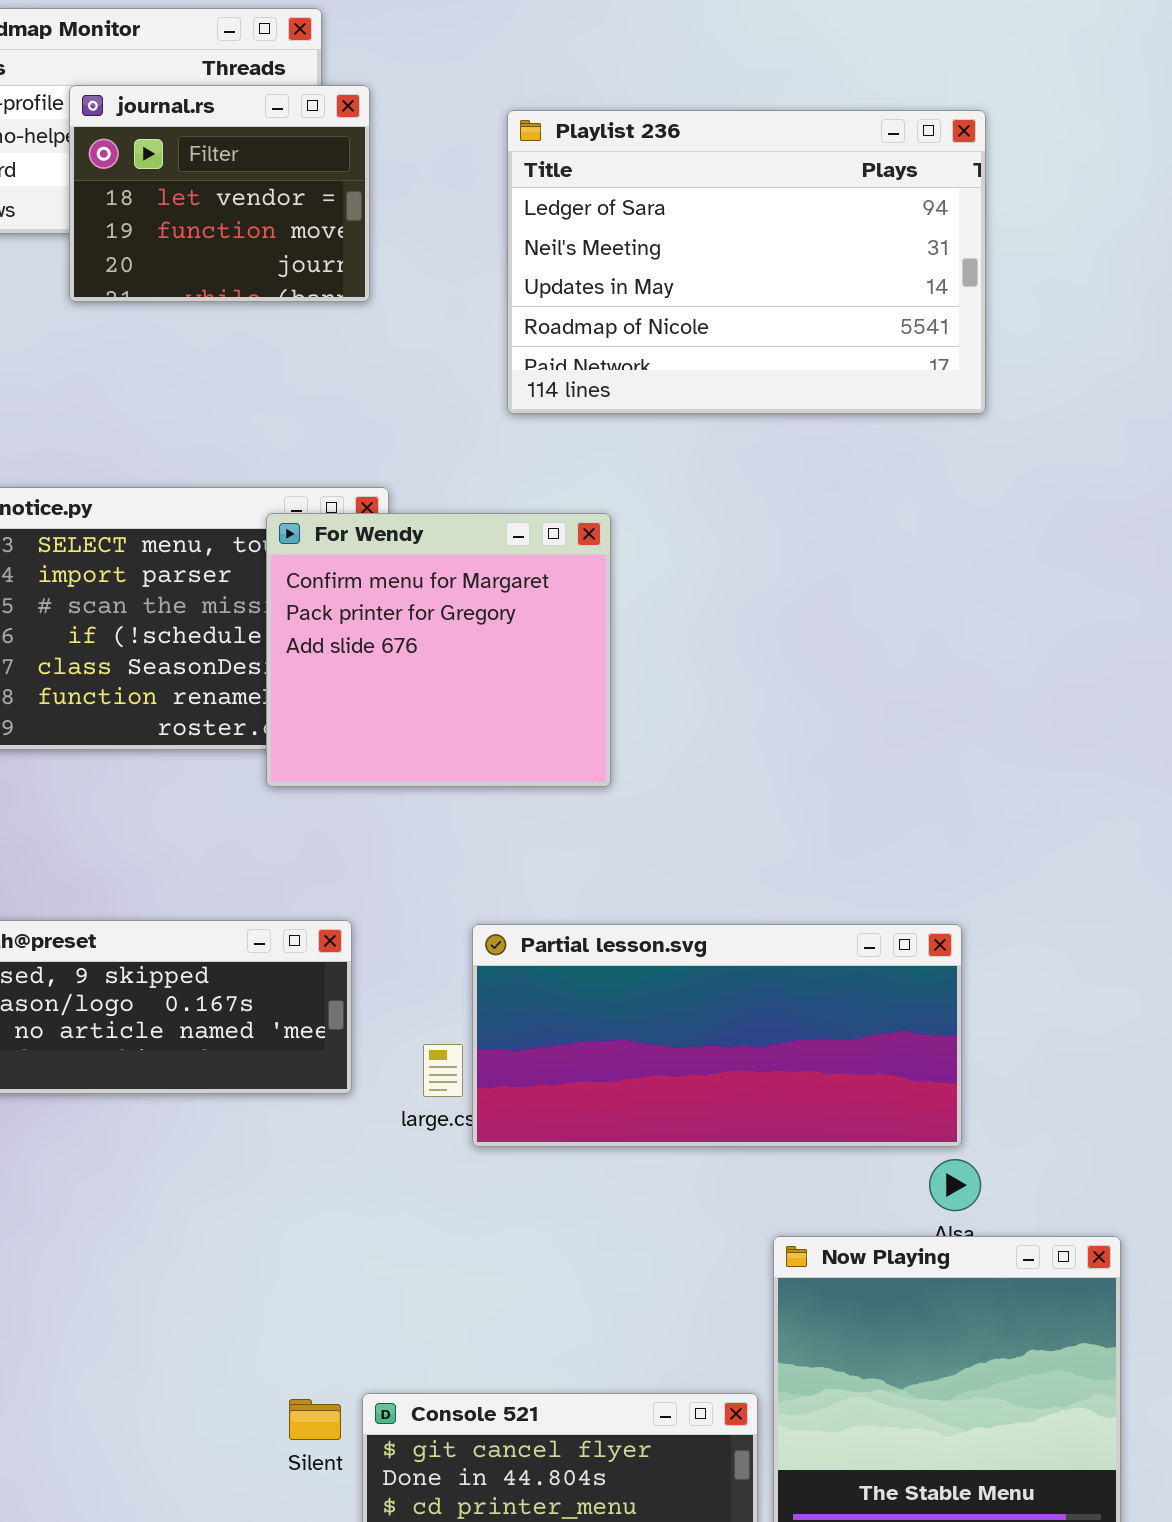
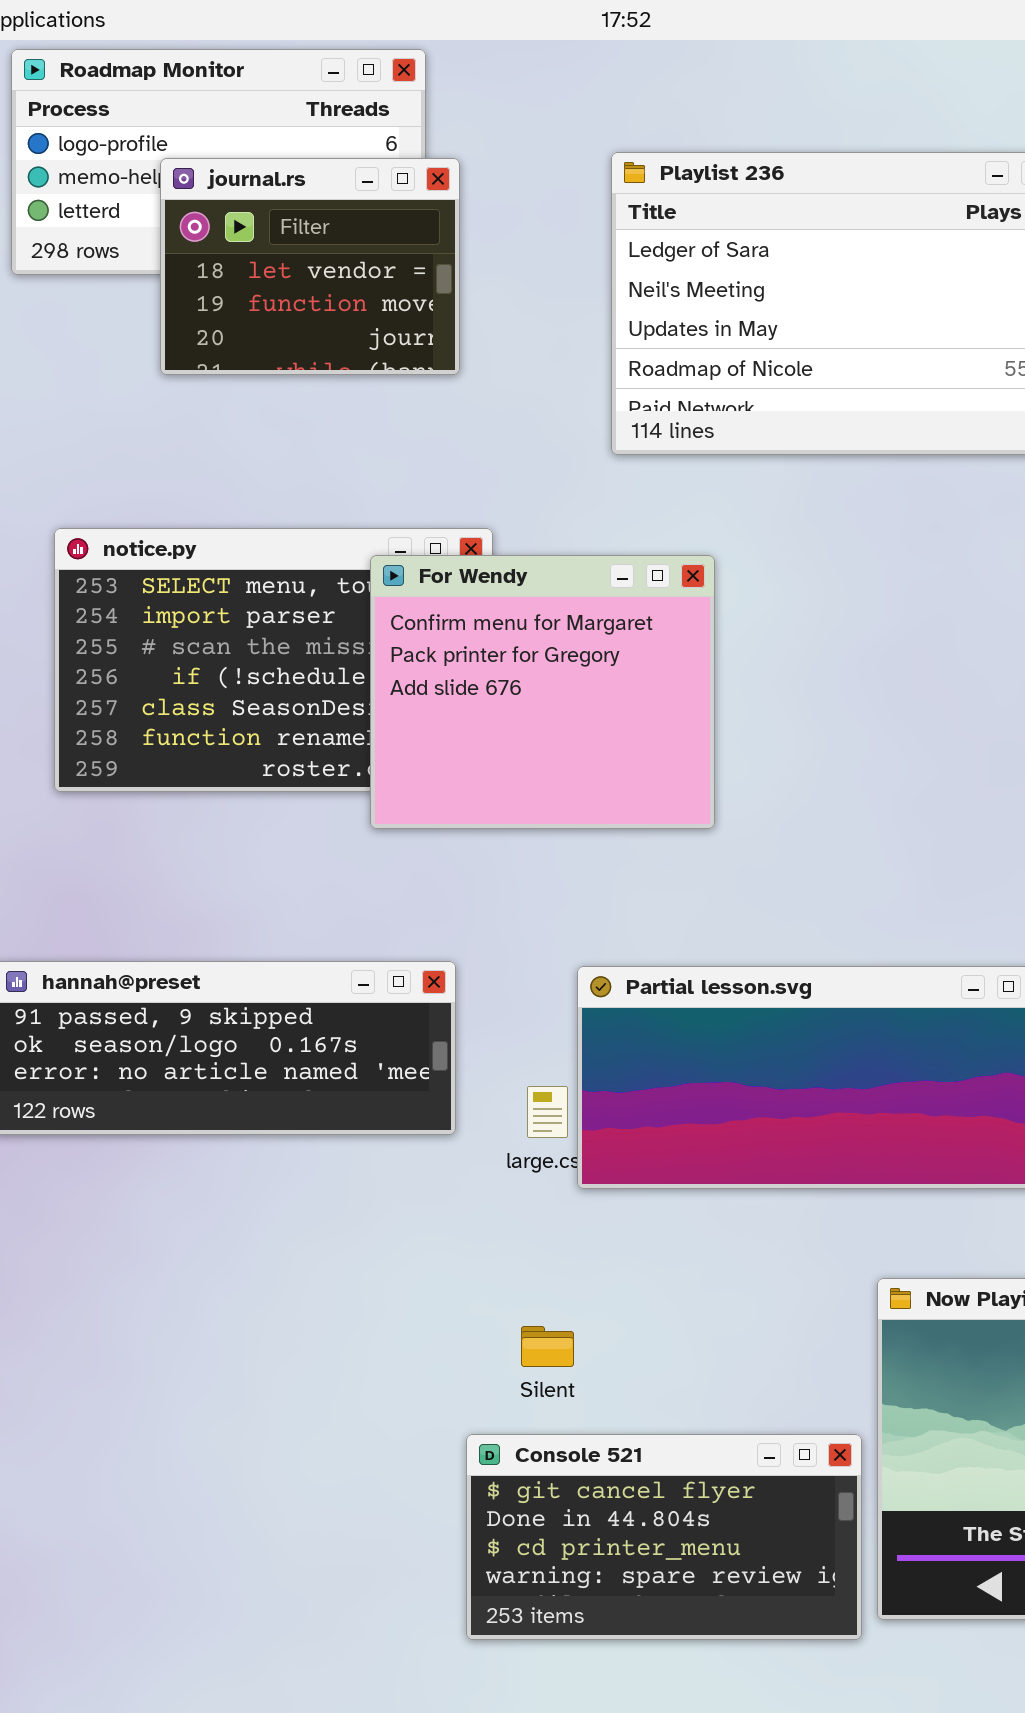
journal.rs: [69,85,370,302] -> [160,158,460,375], moved
Silent: [289,1399,341,1440] -> [521,1326,574,1367], moved

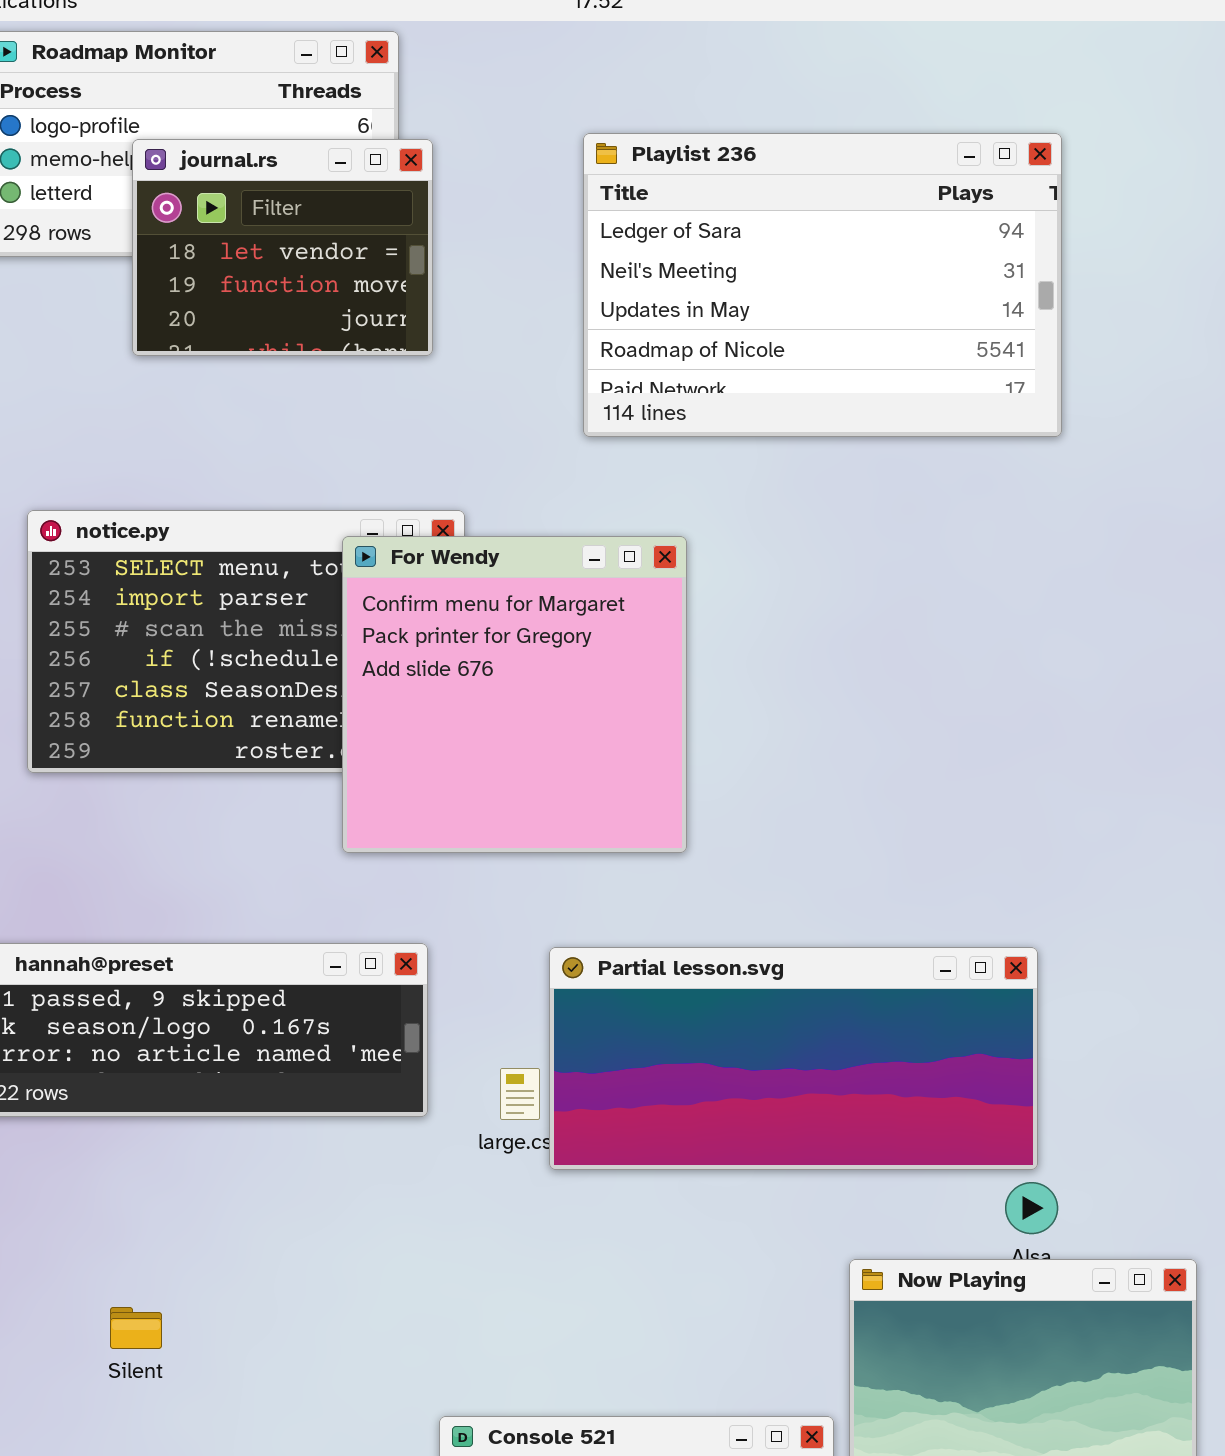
For Wendy: [370,555,715,829] -> [342,536,687,853], resized
Silent: [521,1326,574,1367] -> [110,1307,162,1349], moved

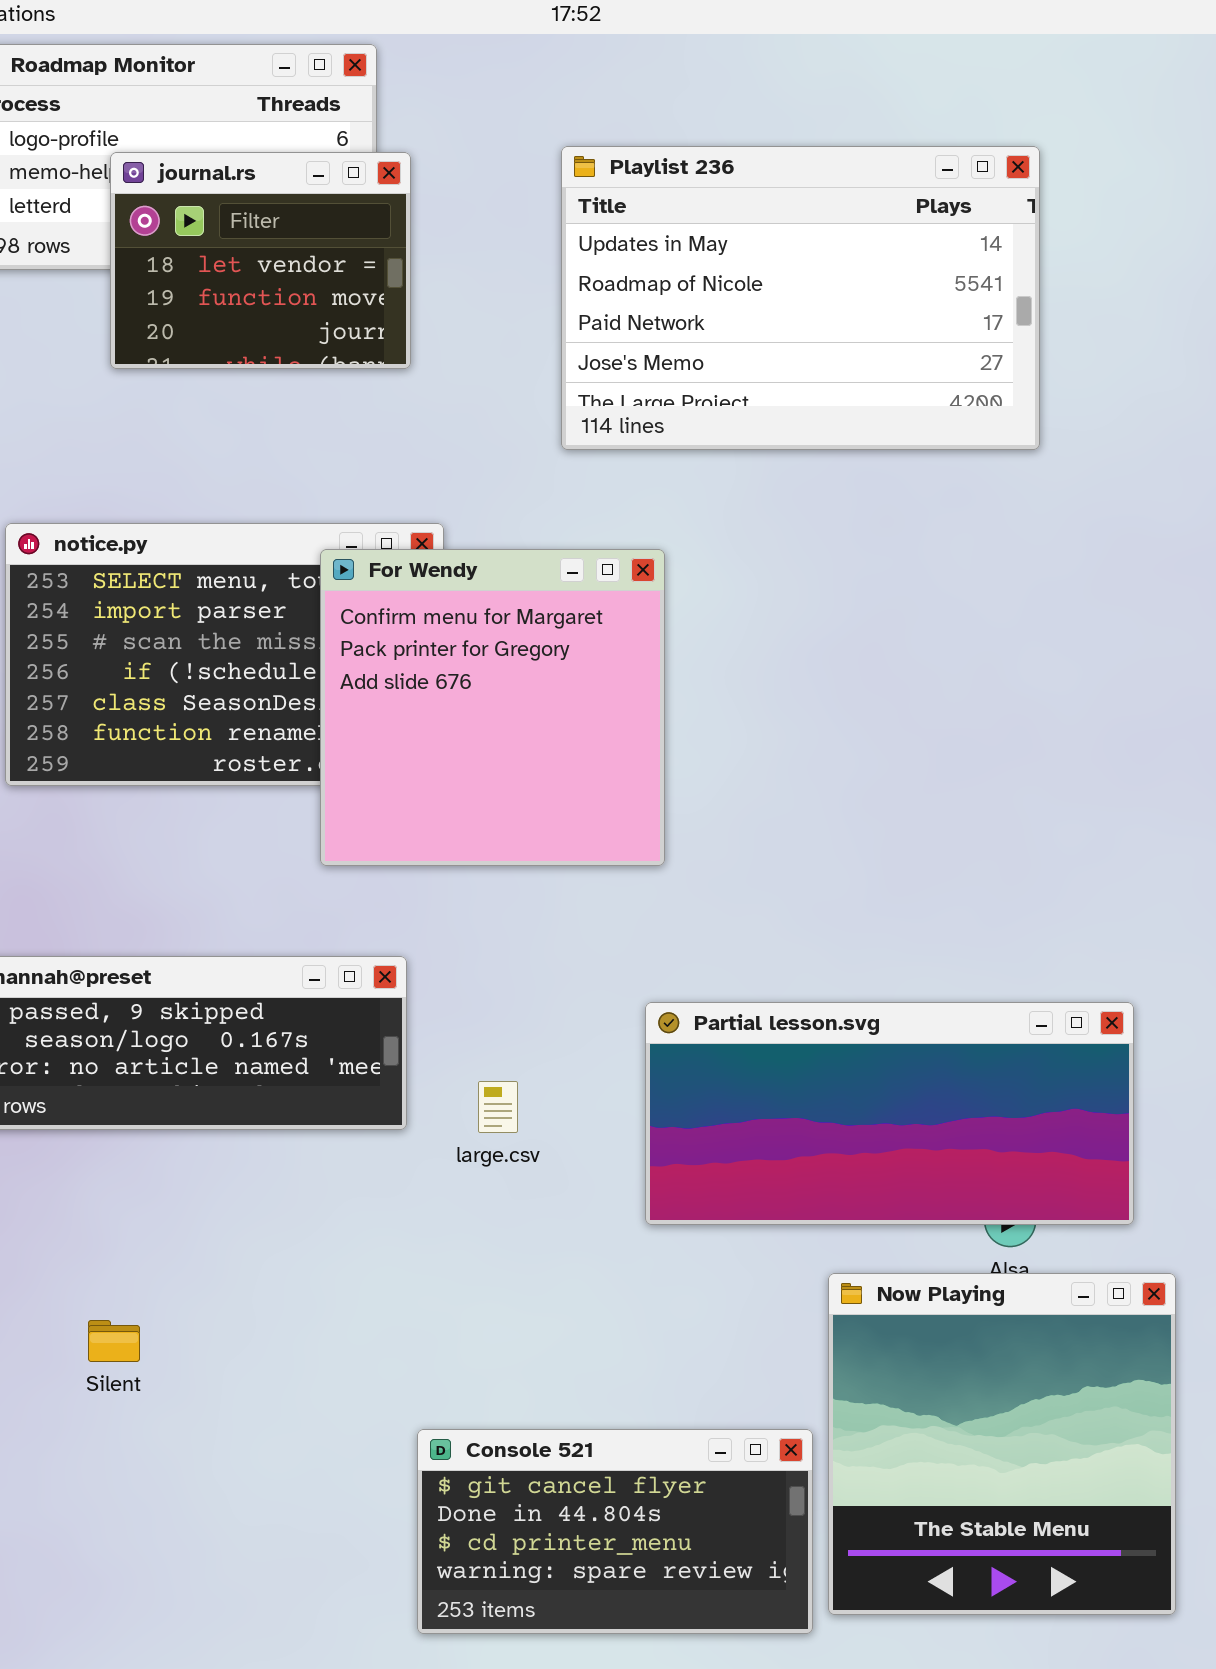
Playlist 236: [583,133,1062,437] -> [561,146,1040,450], scrolled down 2 rows
Partial lesson.svg: [549,947,1038,1170] -> [645,1002,1134,1225], moved

